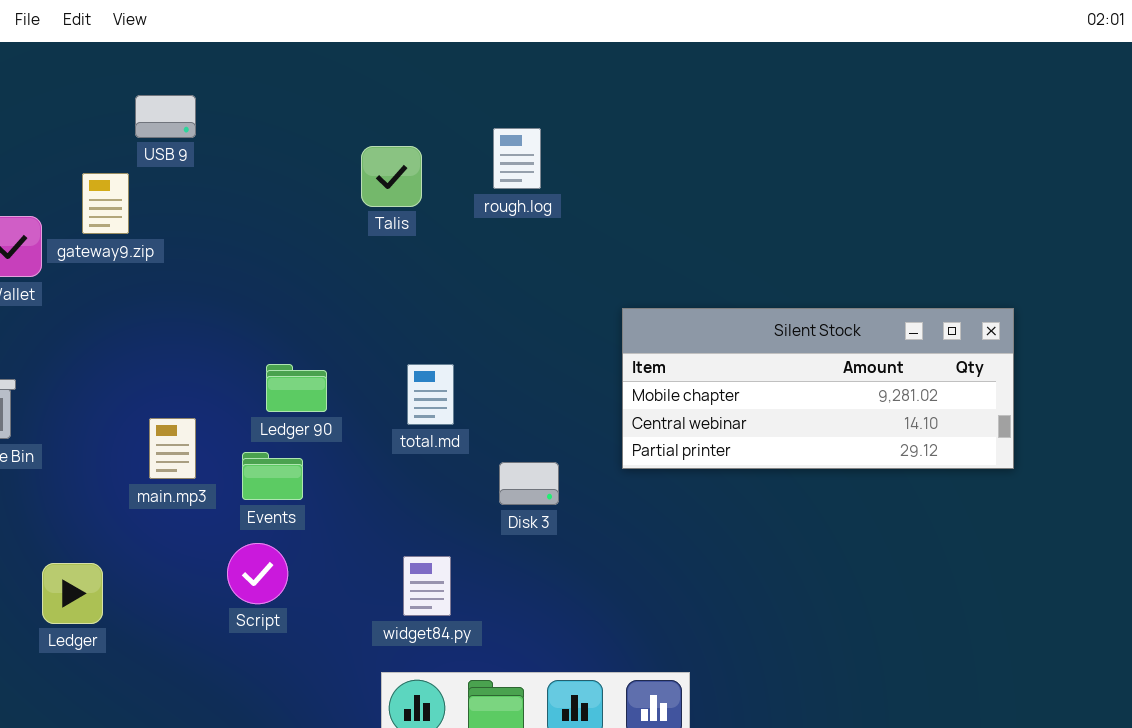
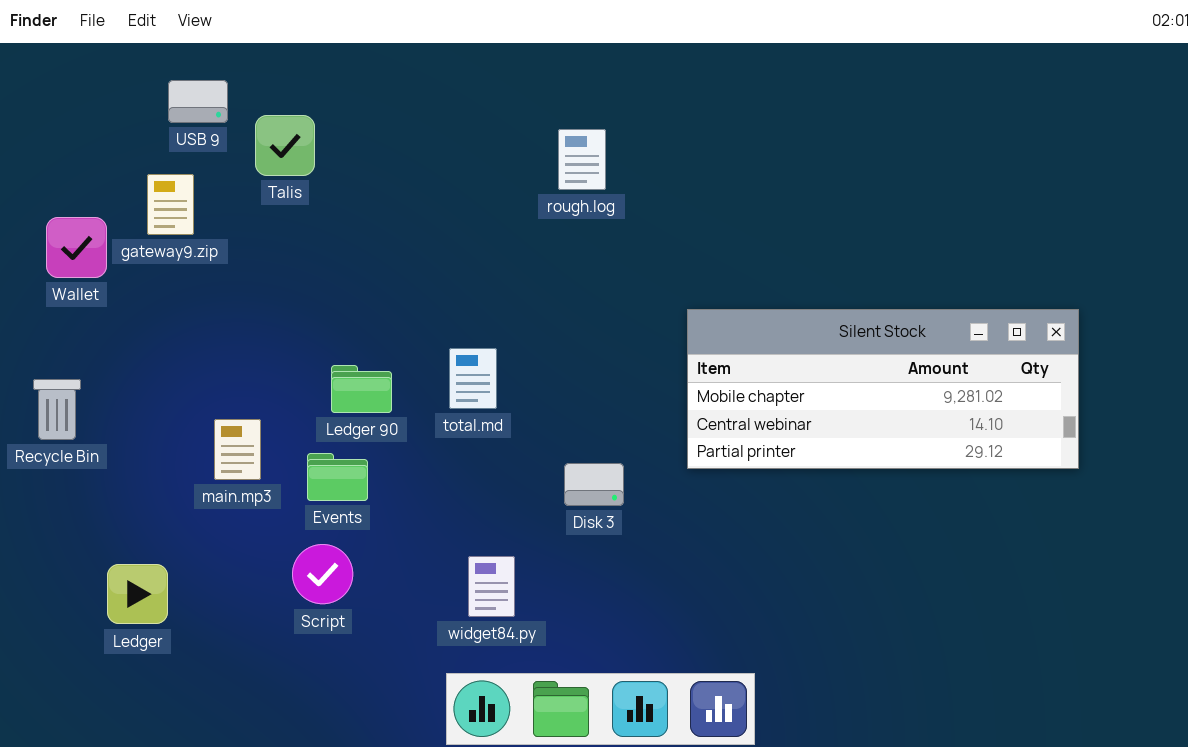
USB 9: [135,95,196,138] -> [168,80,228,123], moved
Talis: [361,146,422,207] -> [255,115,315,176], moved
total.md: [407,364,454,425] -> [449,348,497,409], moved

